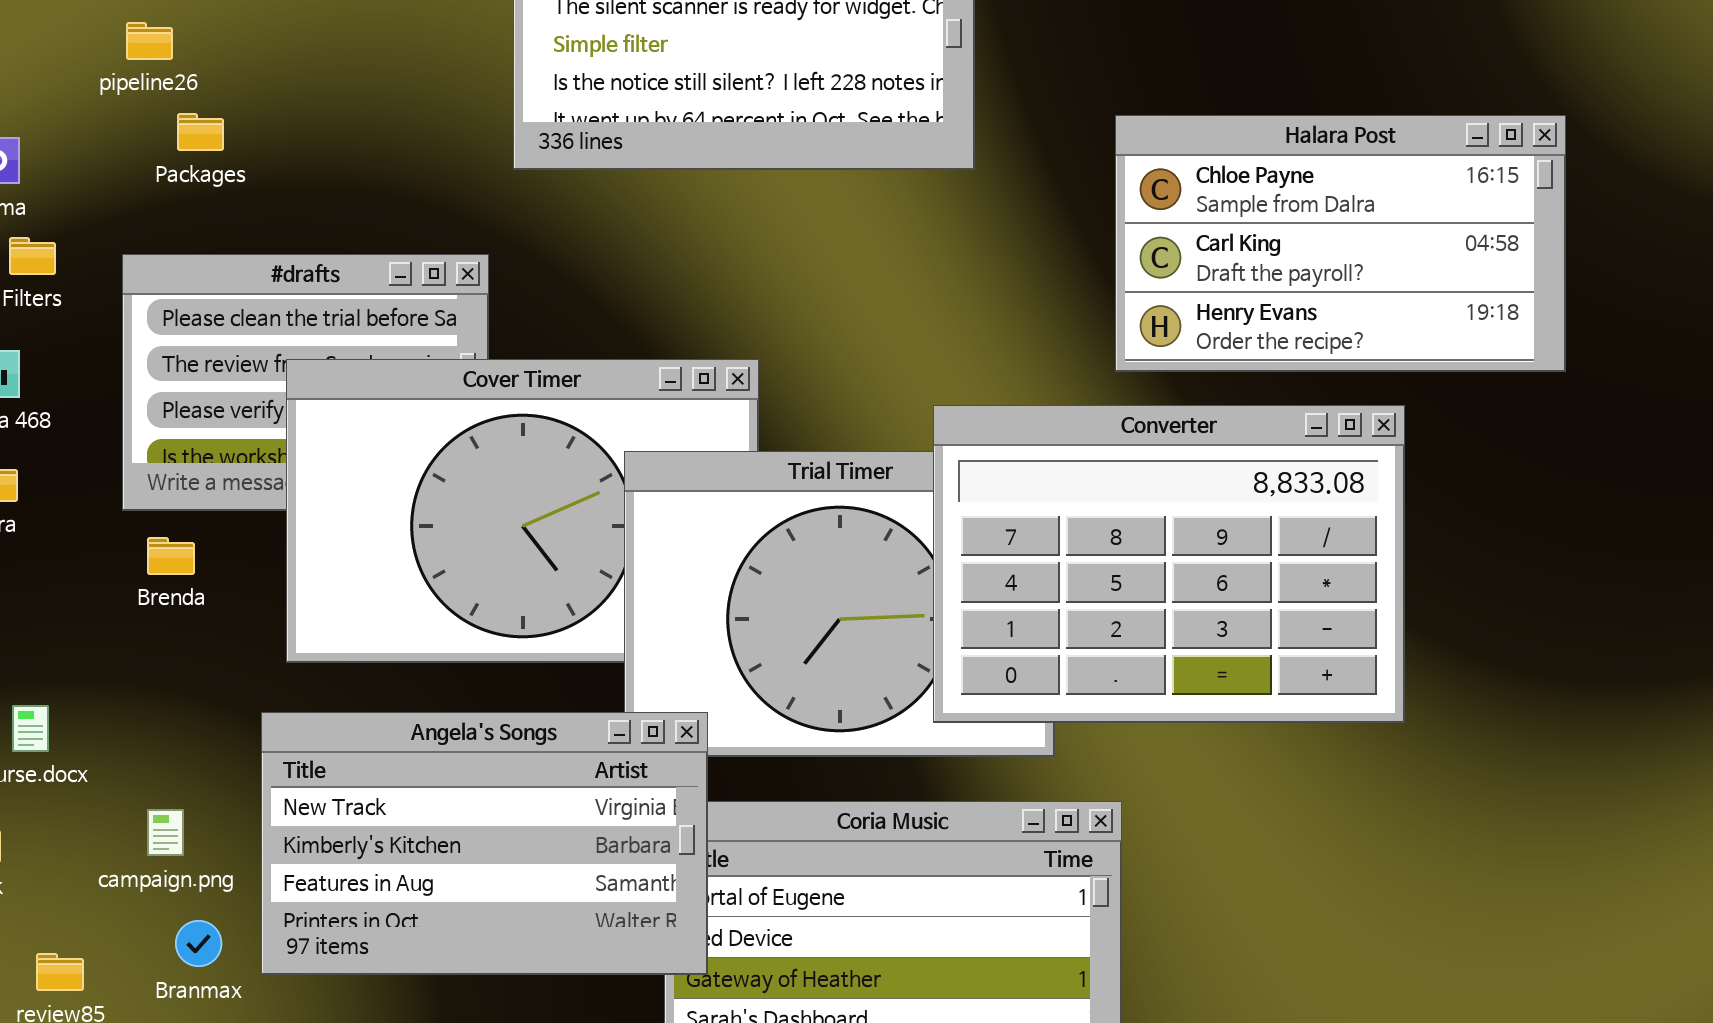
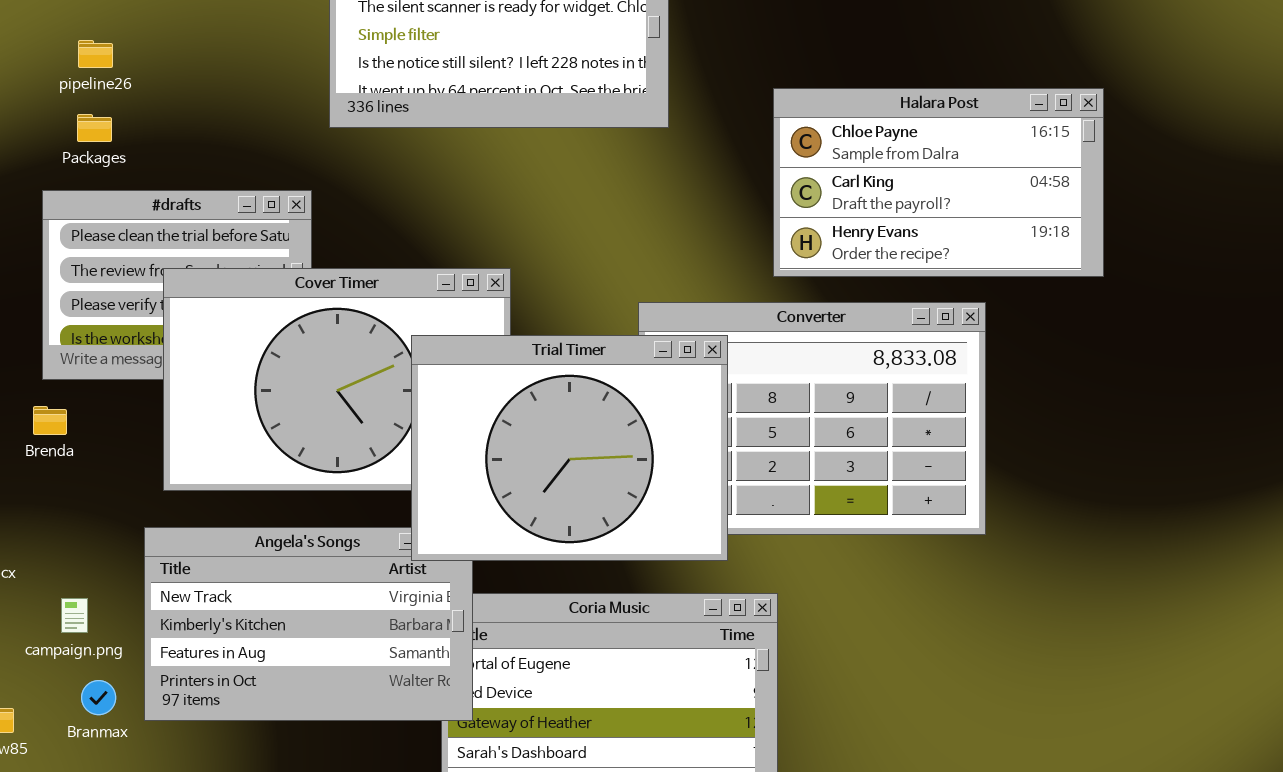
pipeline26: [126,22,173,60] -> [78,40,113,68], moved
Packages: [177,113,224,151] -> [77,114,112,142], moved
Trial Timer: [624,451,1055,757] -> [411,335,728,561], raised
Brenda: [147,537,195,575] -> [33,406,67,435], moved

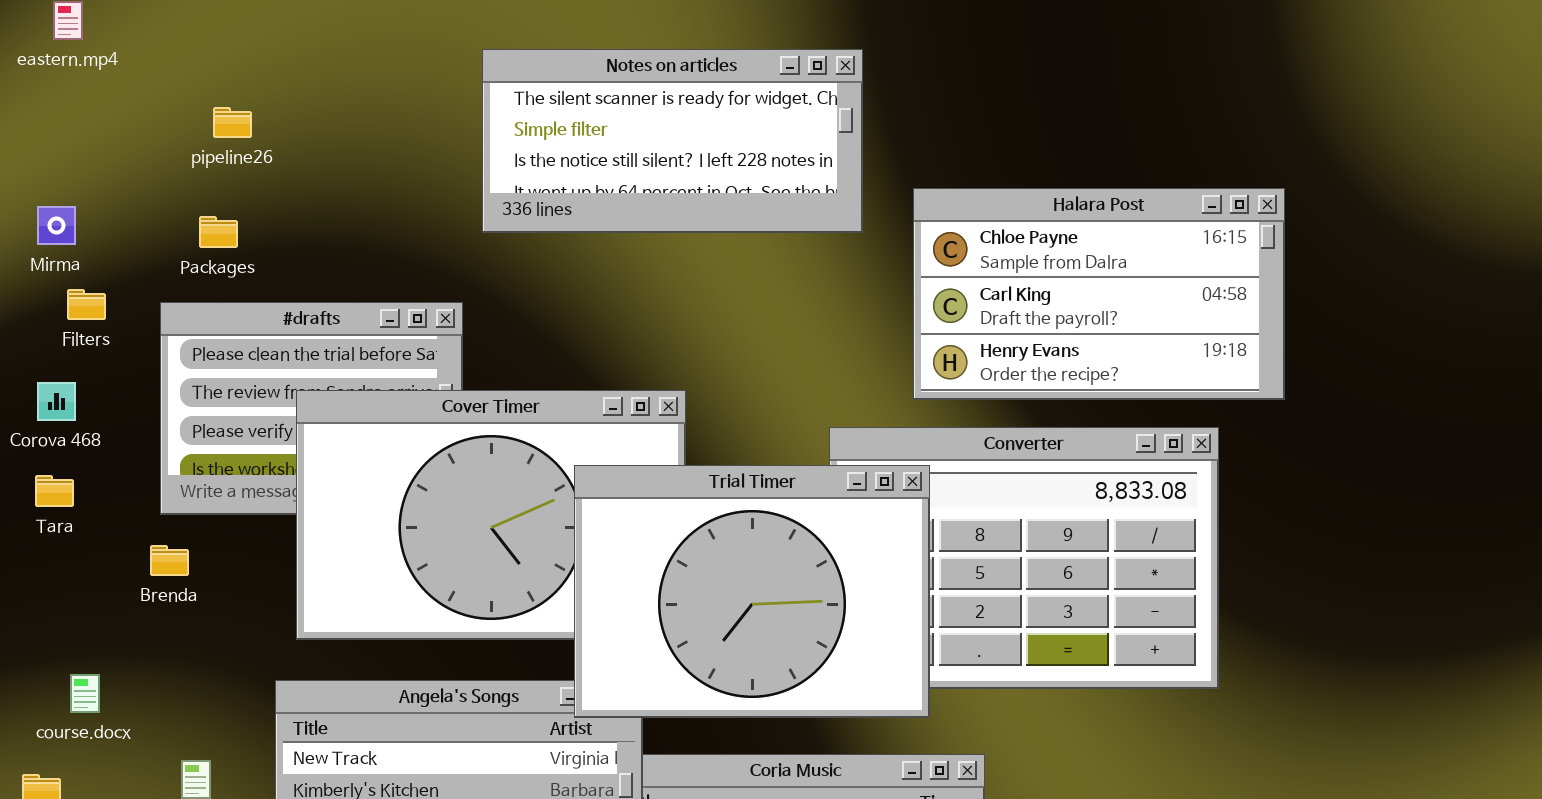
pipeline26: [78,40,113,68] -> [213,107,252,138], moved
Halara Post: [773,88,1104,277] -> [913,188,1285,400], moved

